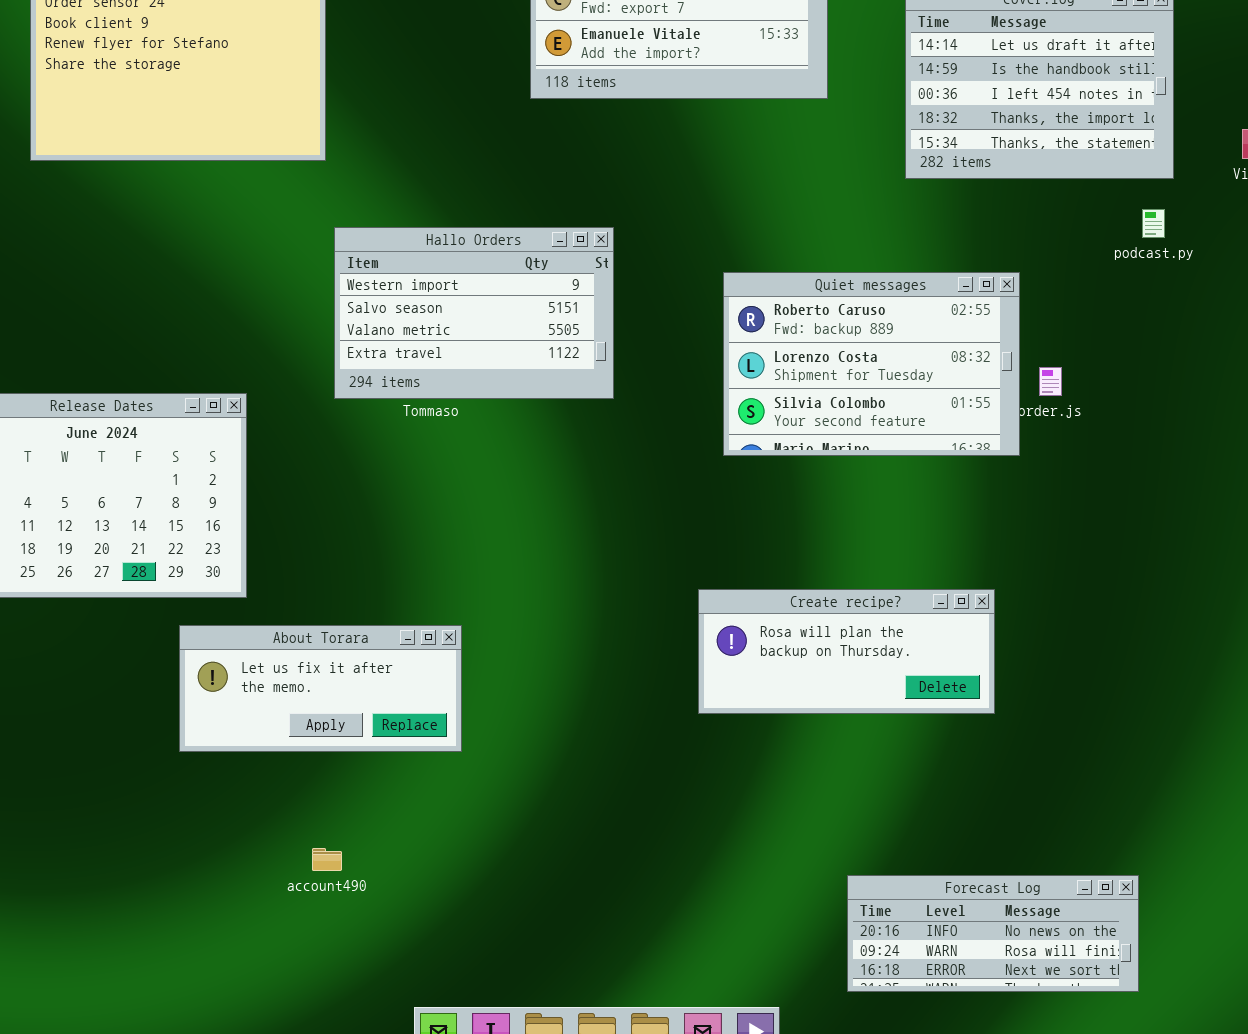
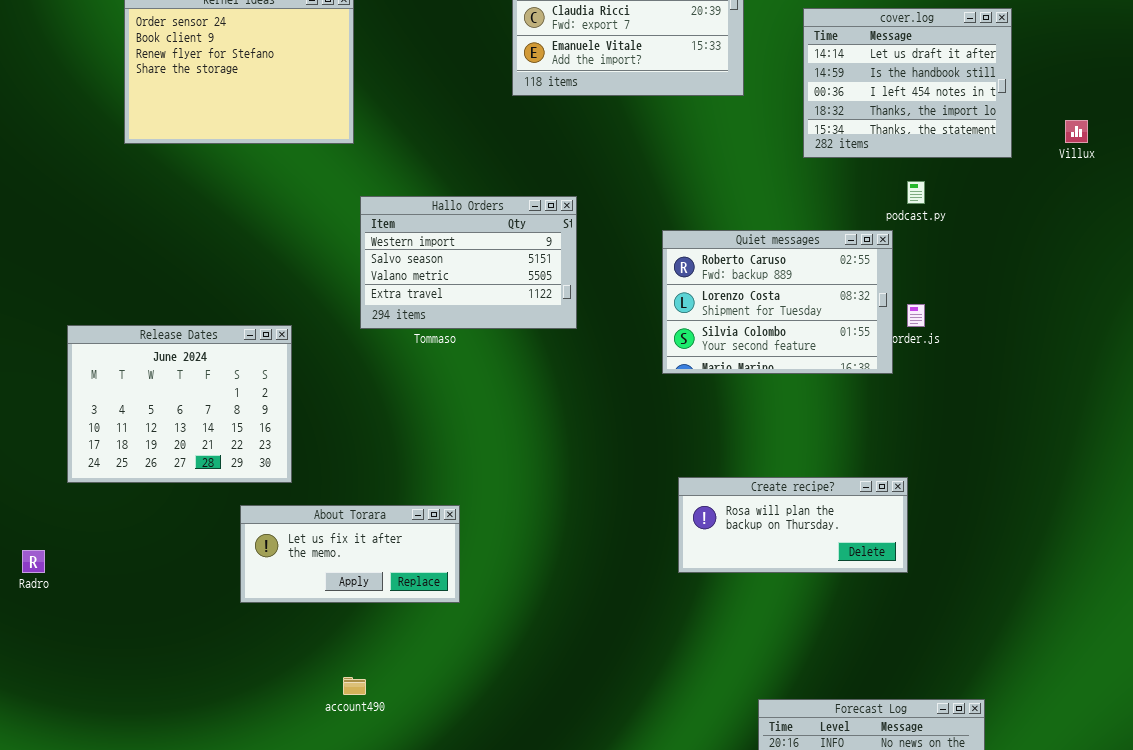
podcast.py: [1142,209,1165,238] -> [907,181,925,204], moved
Create recipe?: [698,589,995,714] -> [678,477,908,573], moved

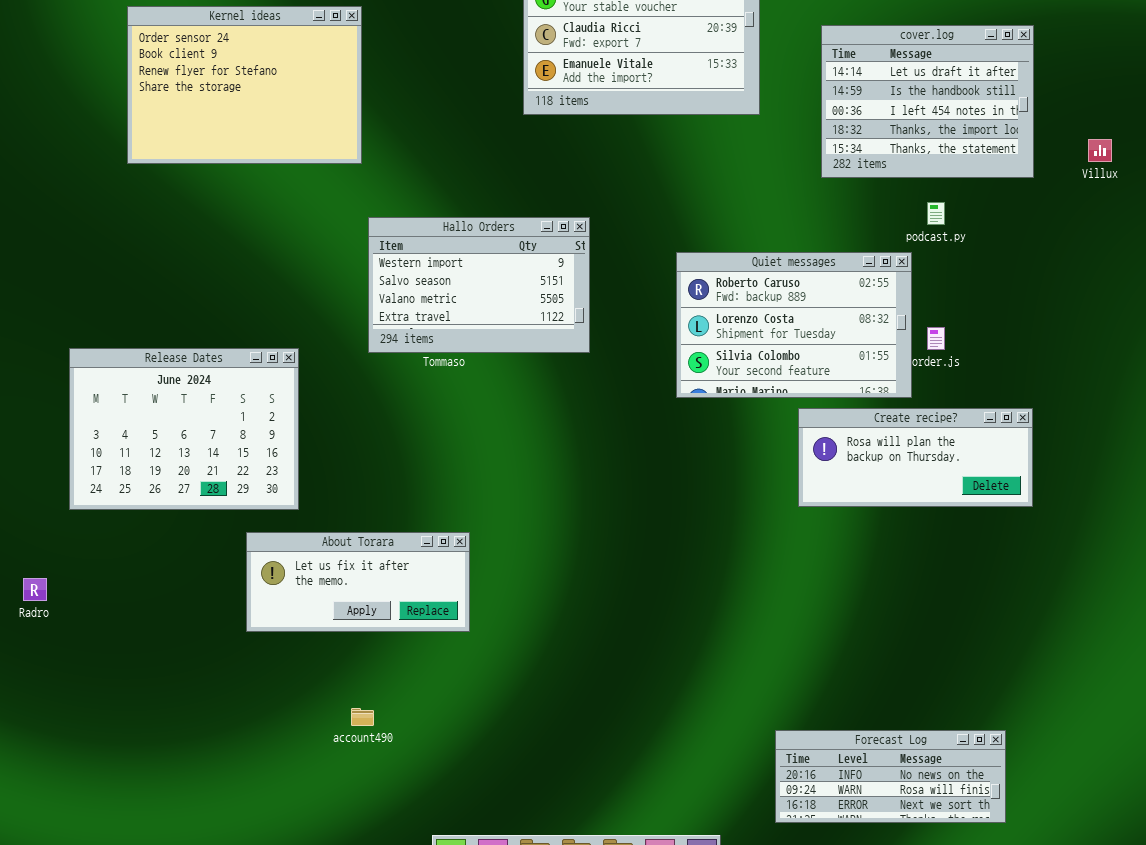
Create recipe?: [678,477,908,573] -> [798,408,1033,507], moved

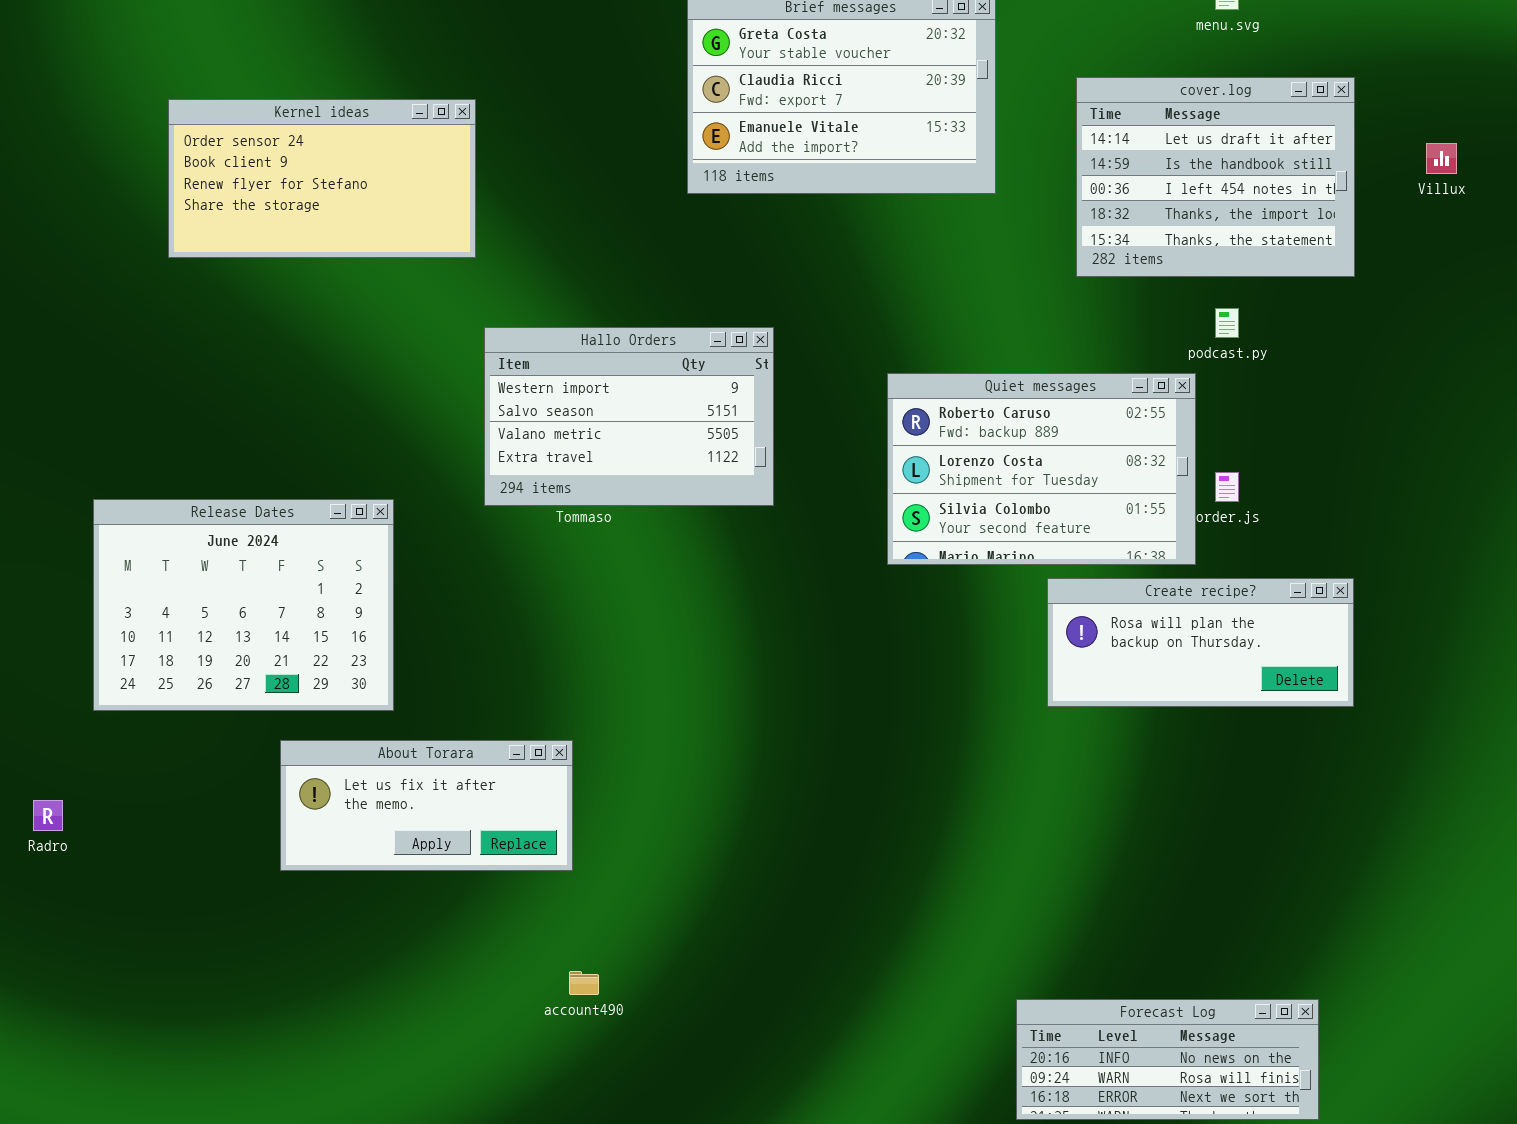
Kernel ideas: [127,6,362,164] -> [168,99,476,258], resized
Villux: [1088,139,1112,162] -> [1426,143,1457,174], moved
About Torara: [246,532,470,632] -> [280,740,573,871], moved
account490: [351,708,374,726] -> [569,971,599,995], moved

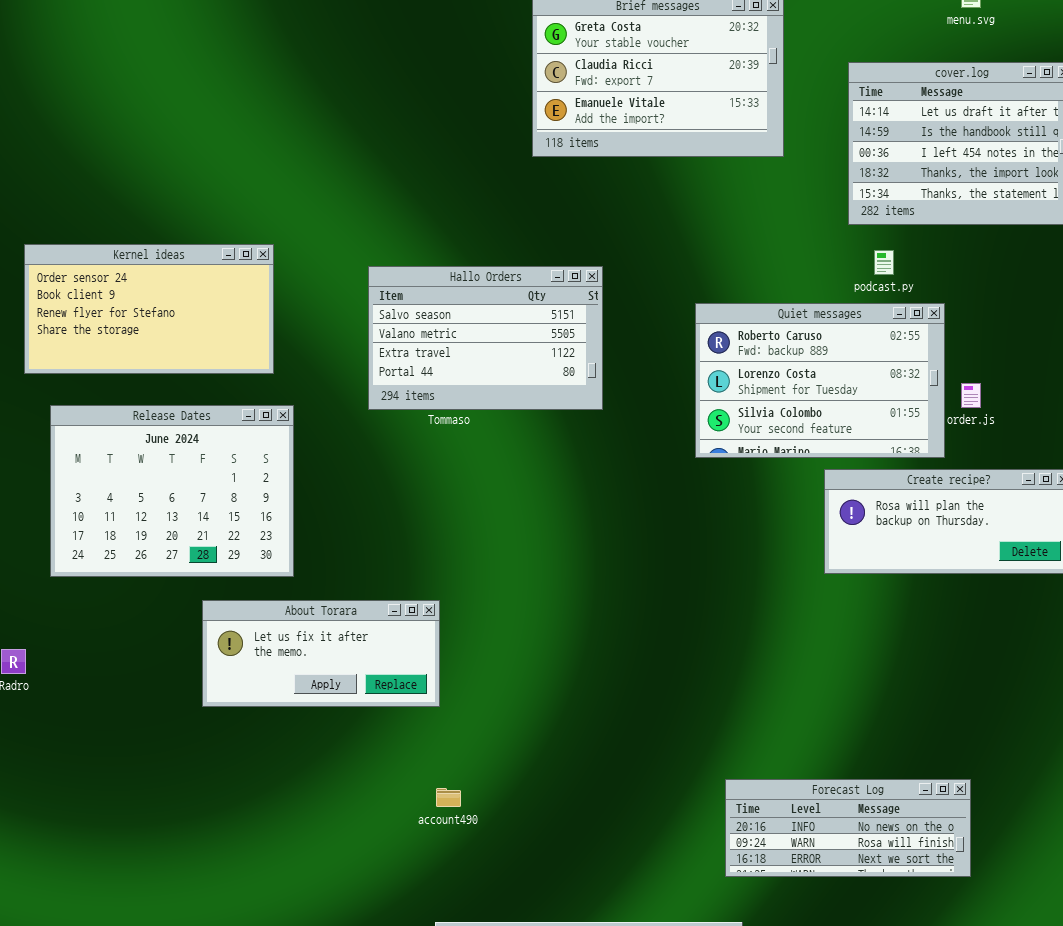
Kernel ideas: [168,99,476,258] -> [24,244,274,374], moved
podcast.py: [1215,308,1239,338] -> [874,250,894,275], moved
Hallo Orders: [484,327,774,506] -> [368,266,603,410], scrolled down 1 row
Forecast Log: [1016,999,1319,1120] -> [725,779,971,877], moved

